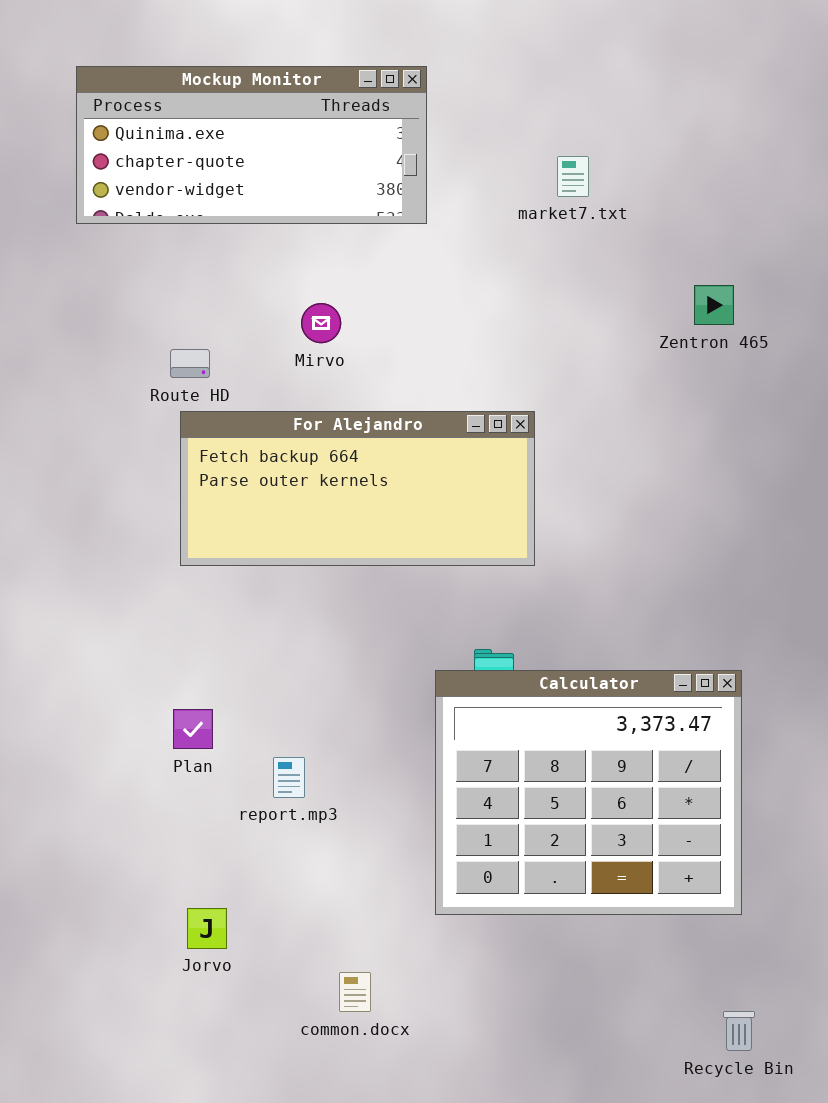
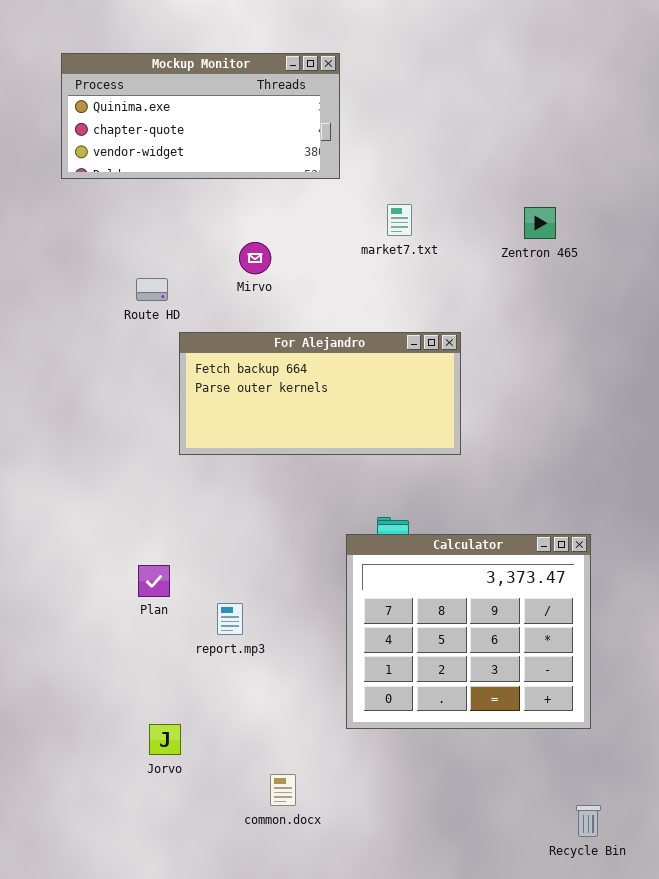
market7.txt: [557,156,589,197] -> [387,204,412,236], moved
Zentron 465: [694,285,734,325] -> [524,207,556,239], moved
For Alejandro: [180,411,535,566] -> [179,332,461,455], moved

